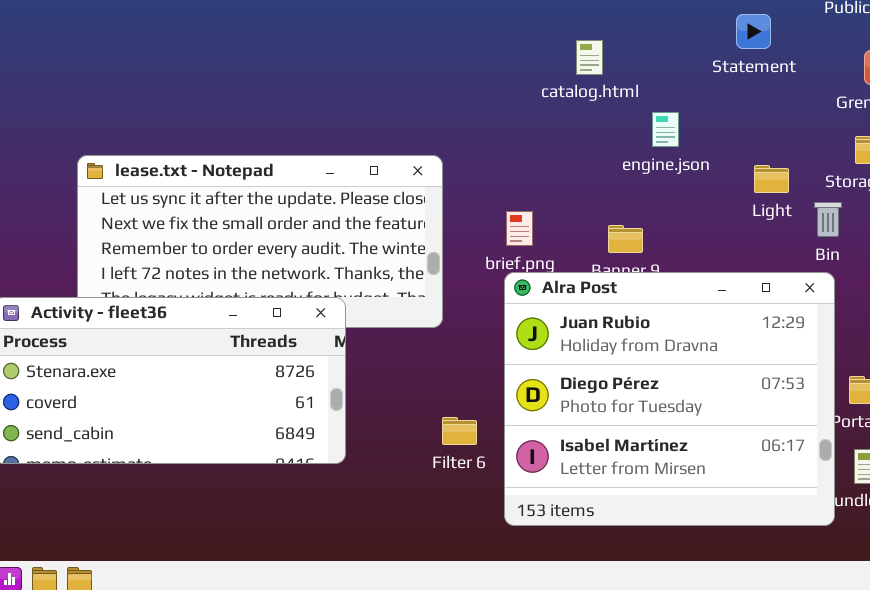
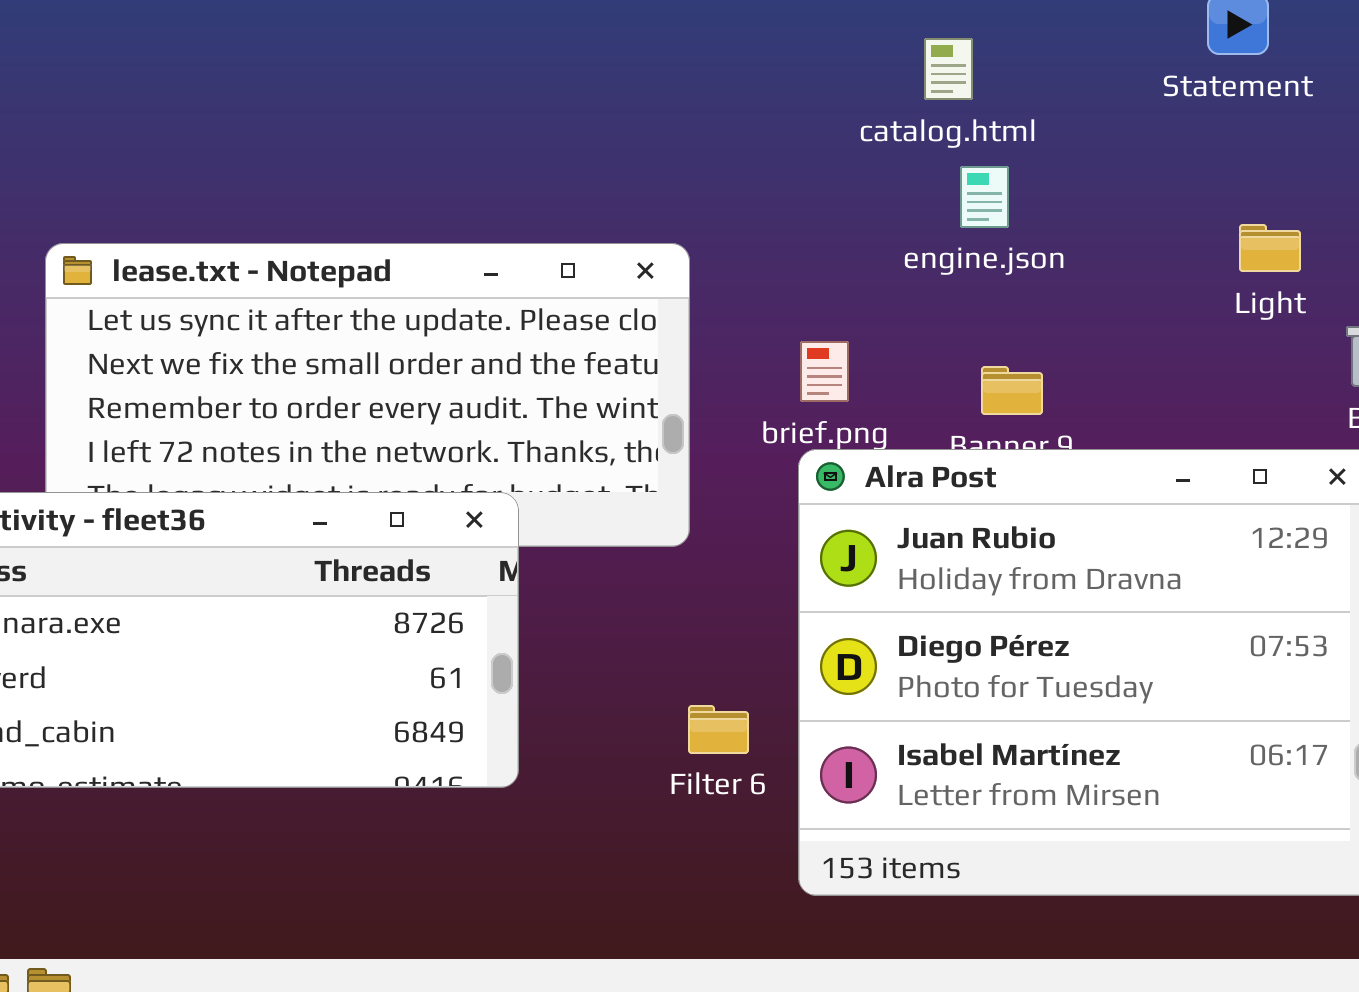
engine.json: [652,112,679,147] -> [960,166,1009,228], moved
Light: [754,165,789,193] -> [1239,224,1301,272], moved

